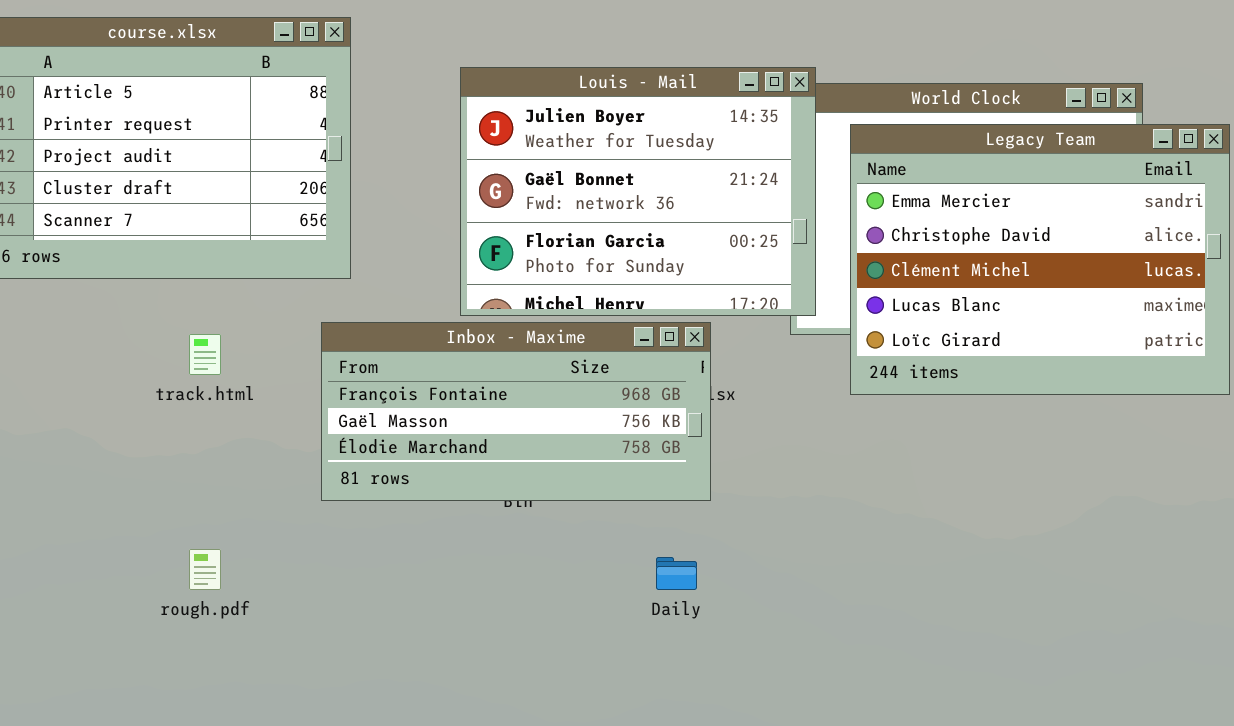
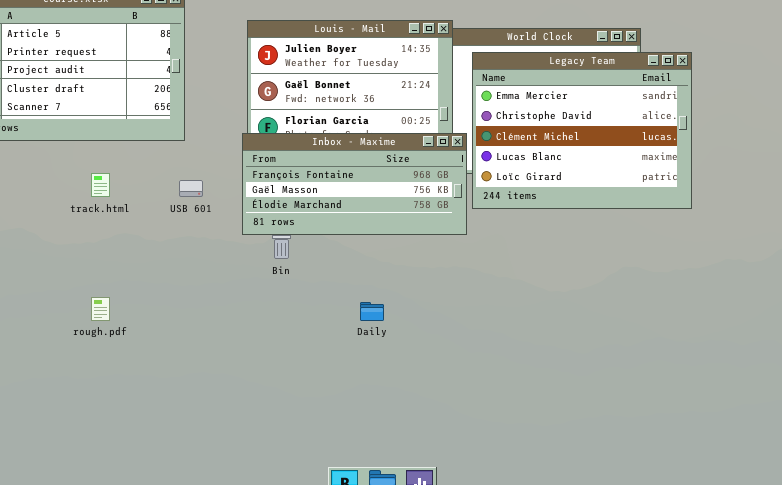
Inbox - Maxime: [321,322,711,501] -> [242,133,467,235], moved

